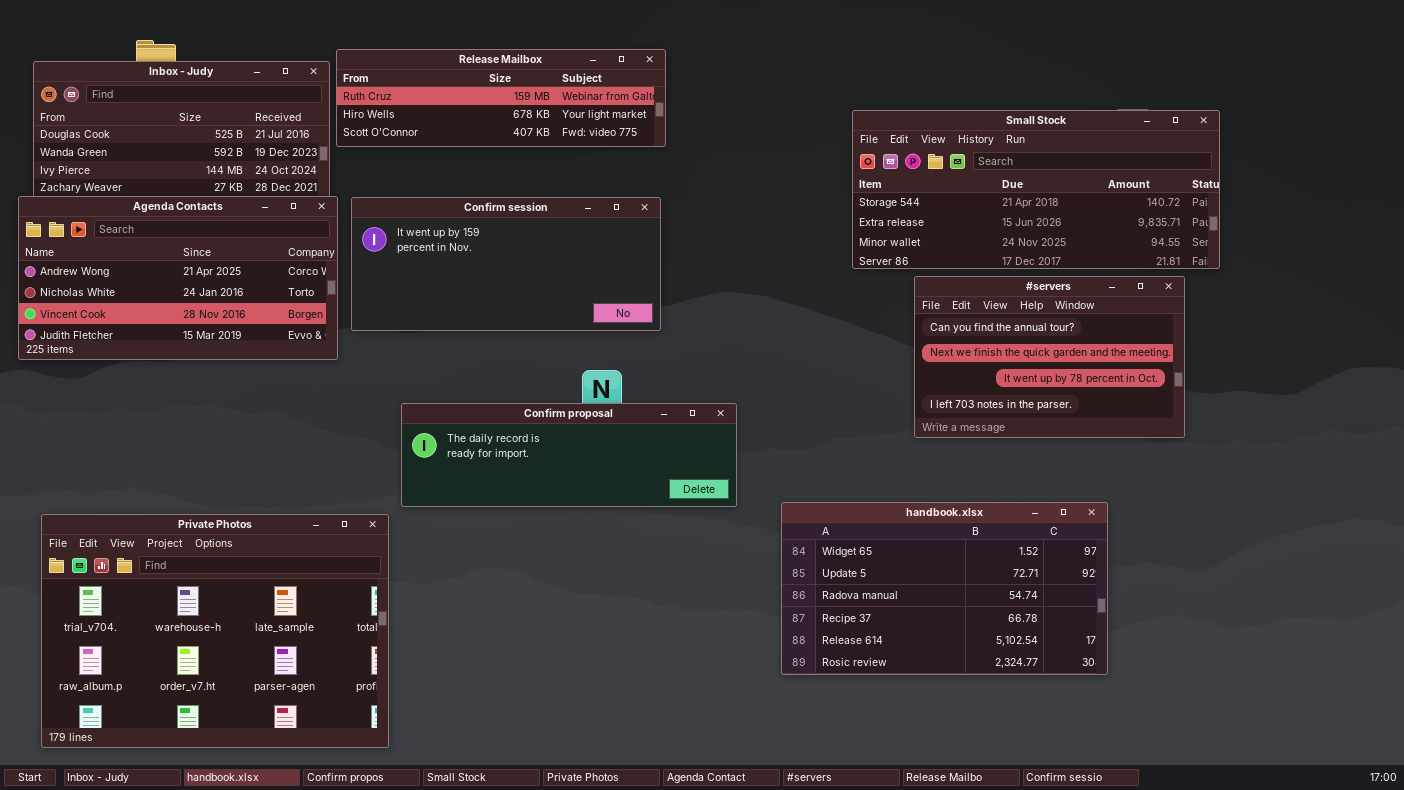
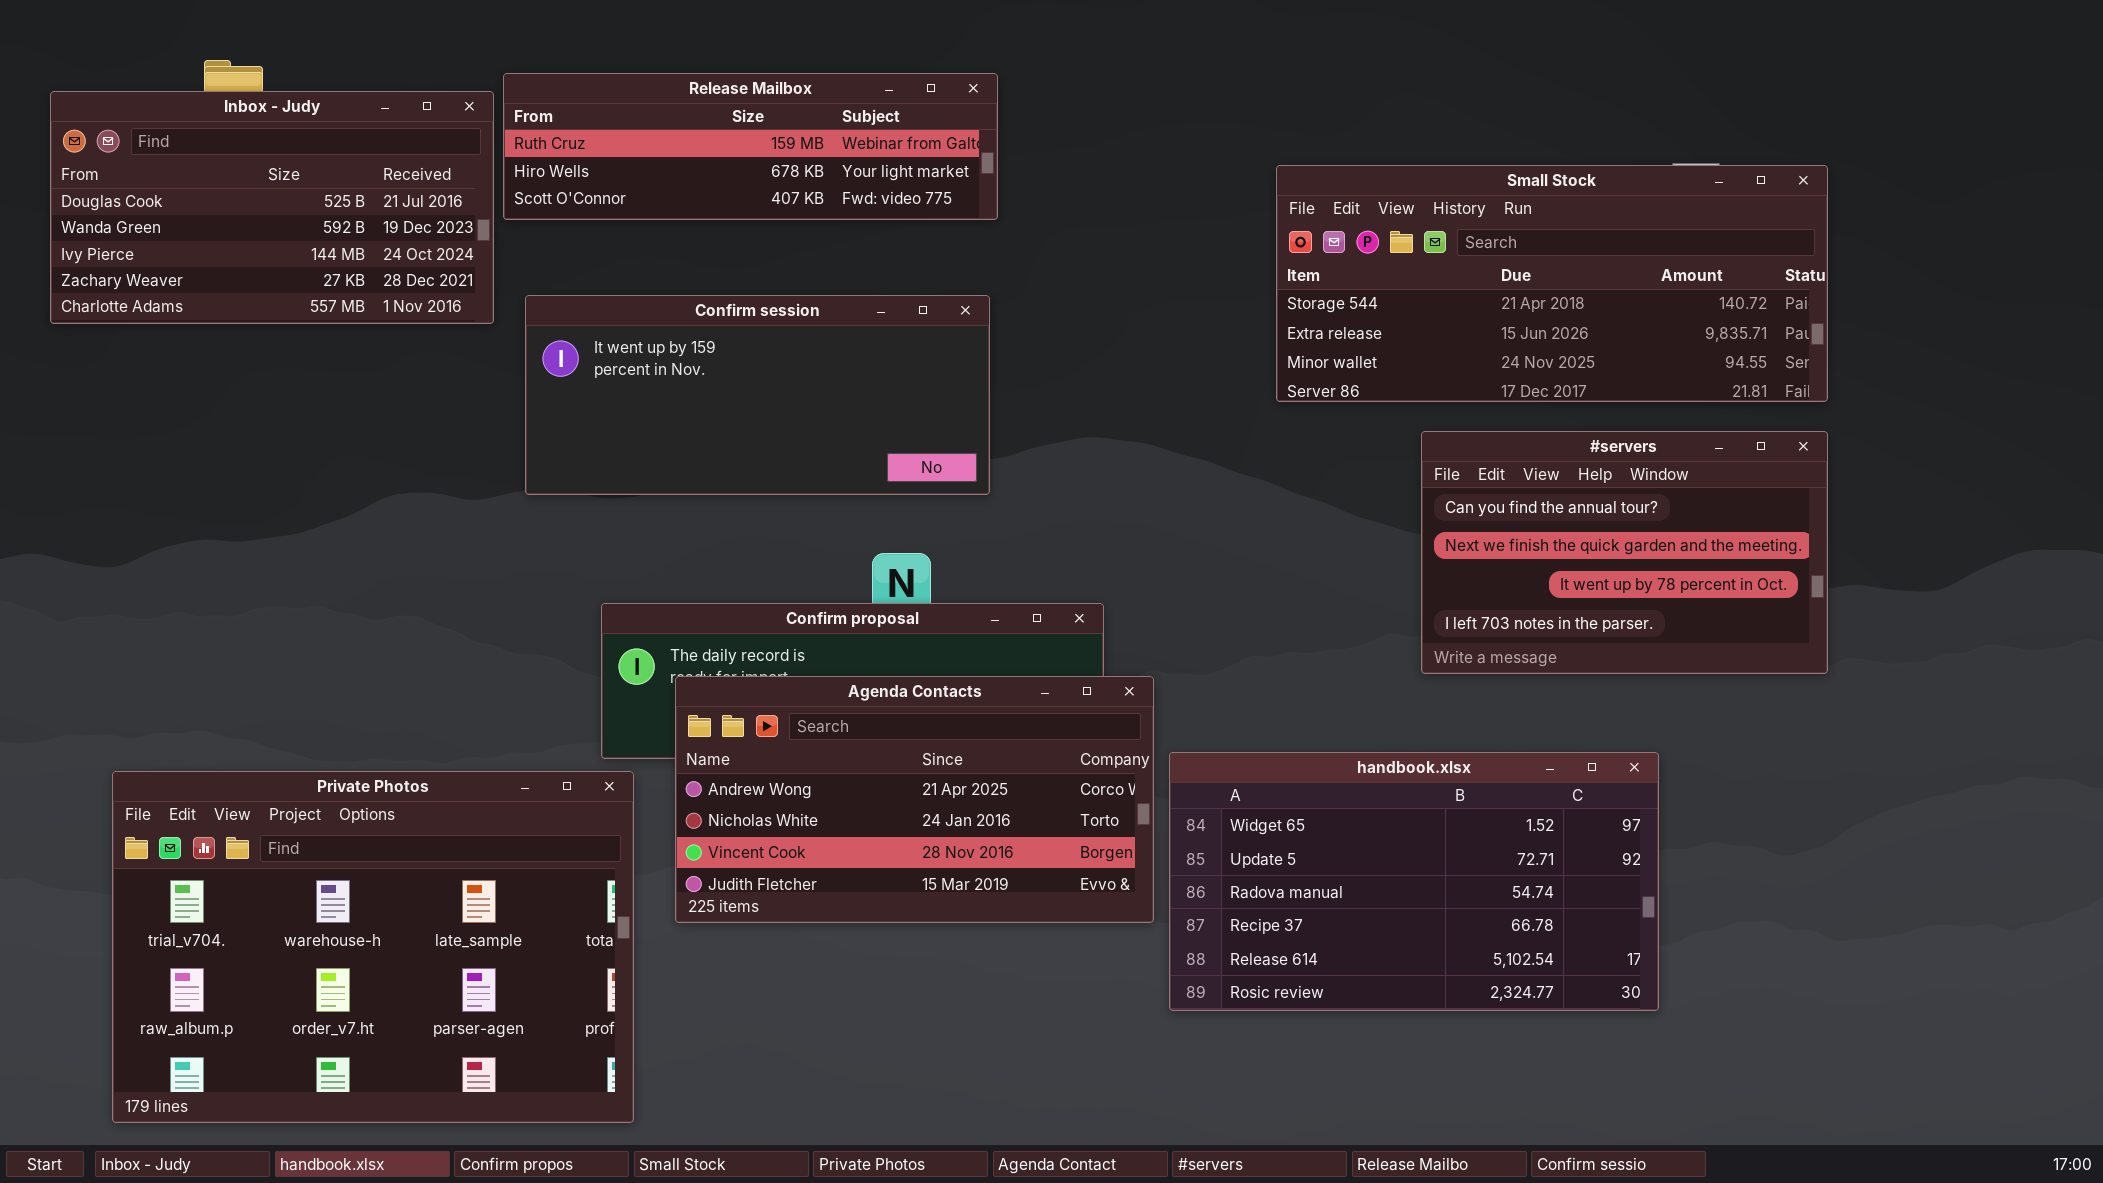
Agenda Contacts: [18,196,338,360] -> [675,676,1154,923], moved
#servers: [914,276,1185,438] -> [1421,431,1828,674], moved
Private Photos: [41,514,389,748] -> [112,771,634,1123], moved

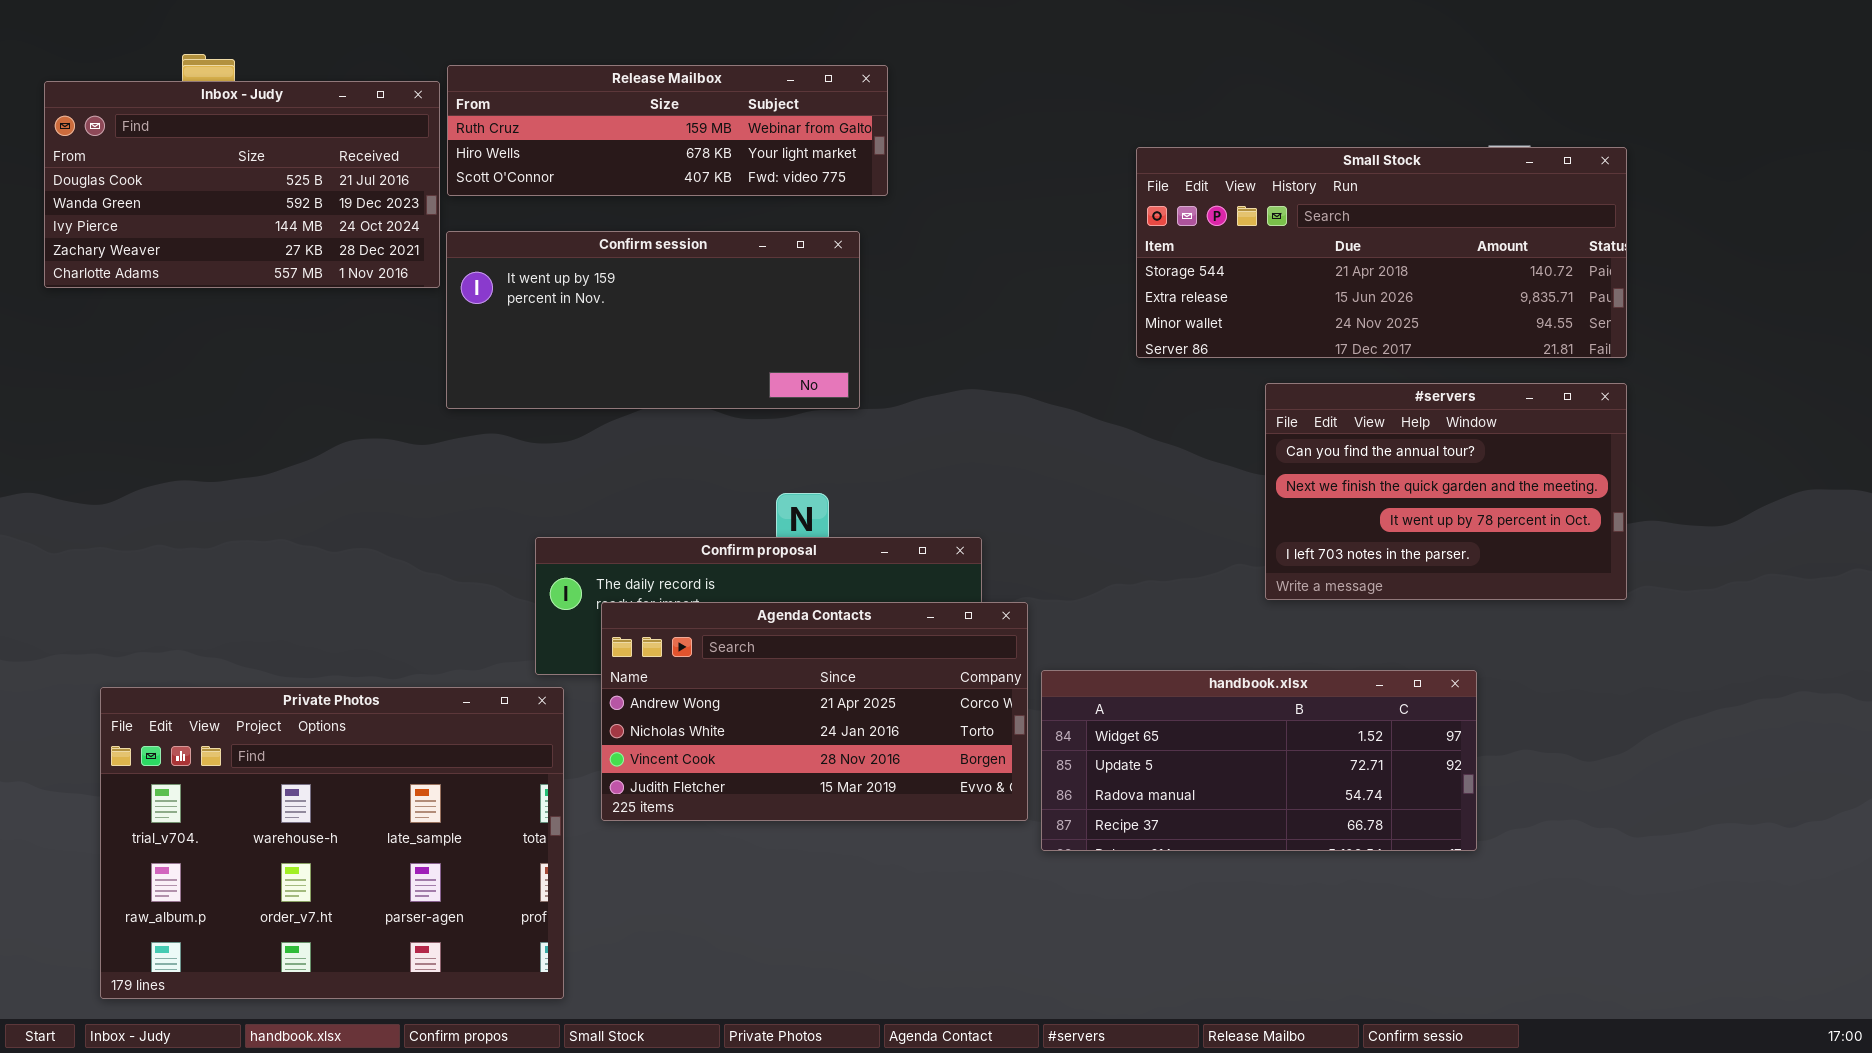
Confirm session: [525,295,990,495] -> [446,231,860,409], moved
handbook.xlsx: [1169,752,1659,1011] -> [1041,670,1477,851], resized

